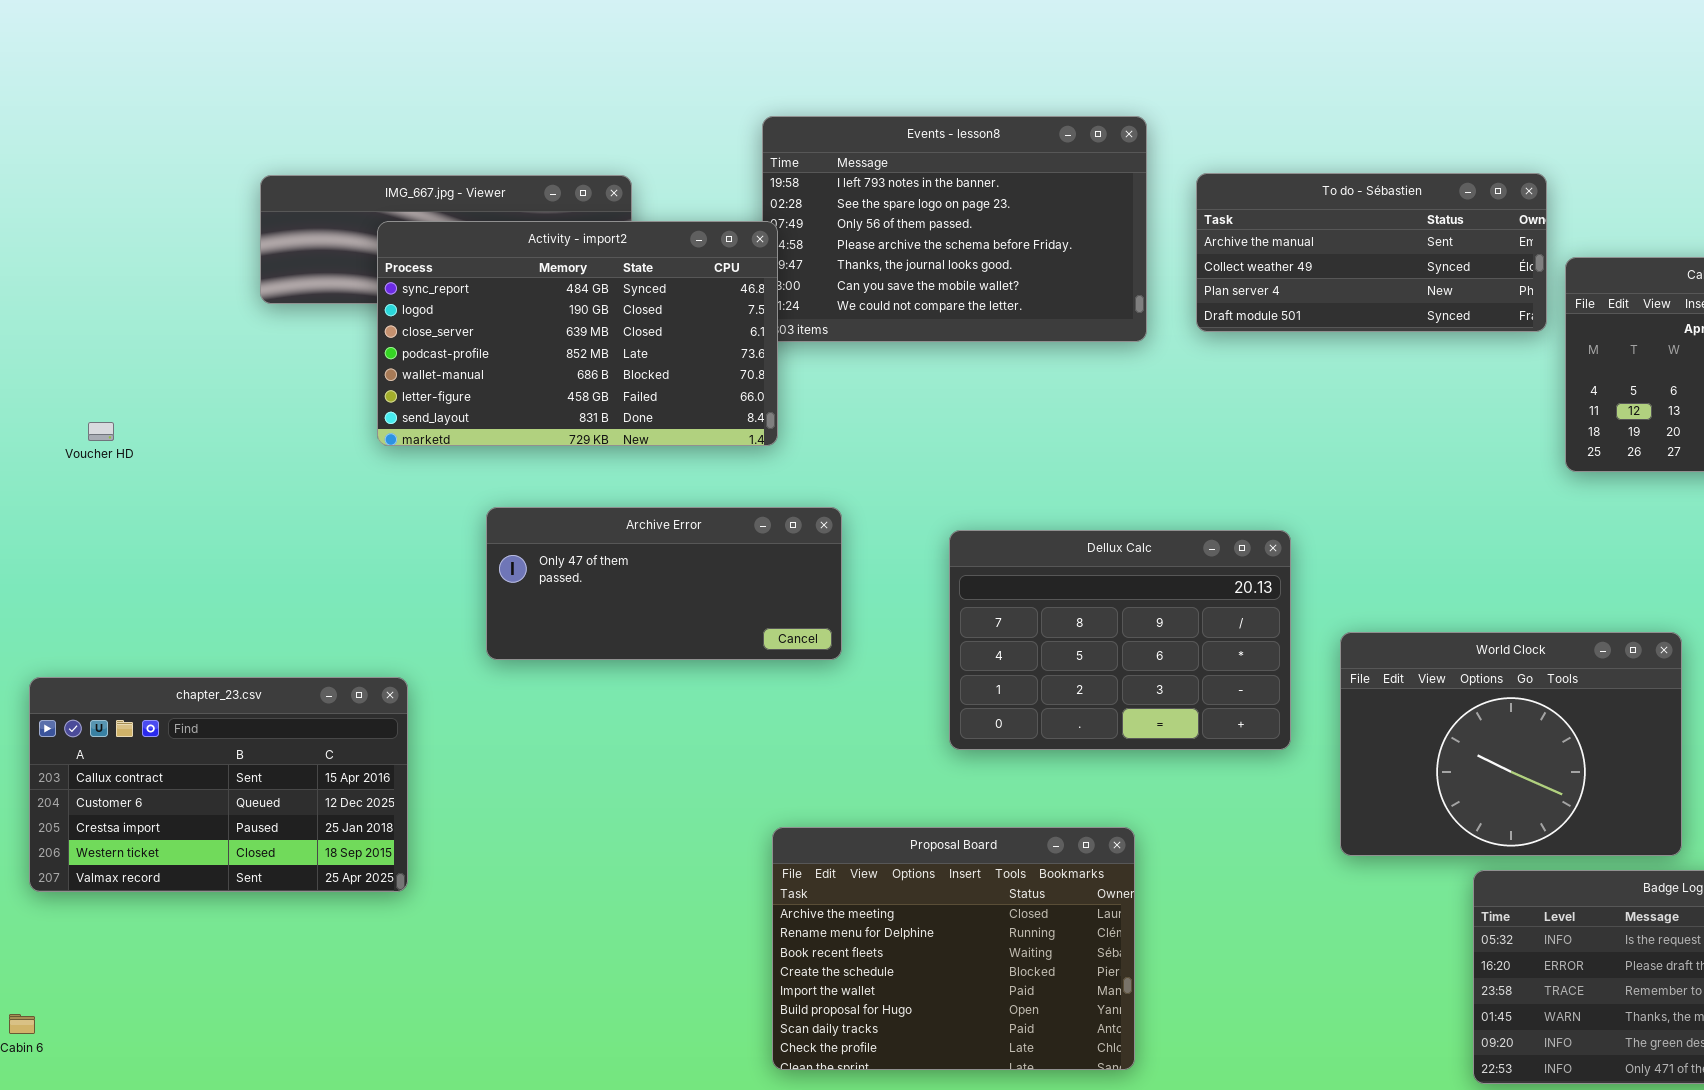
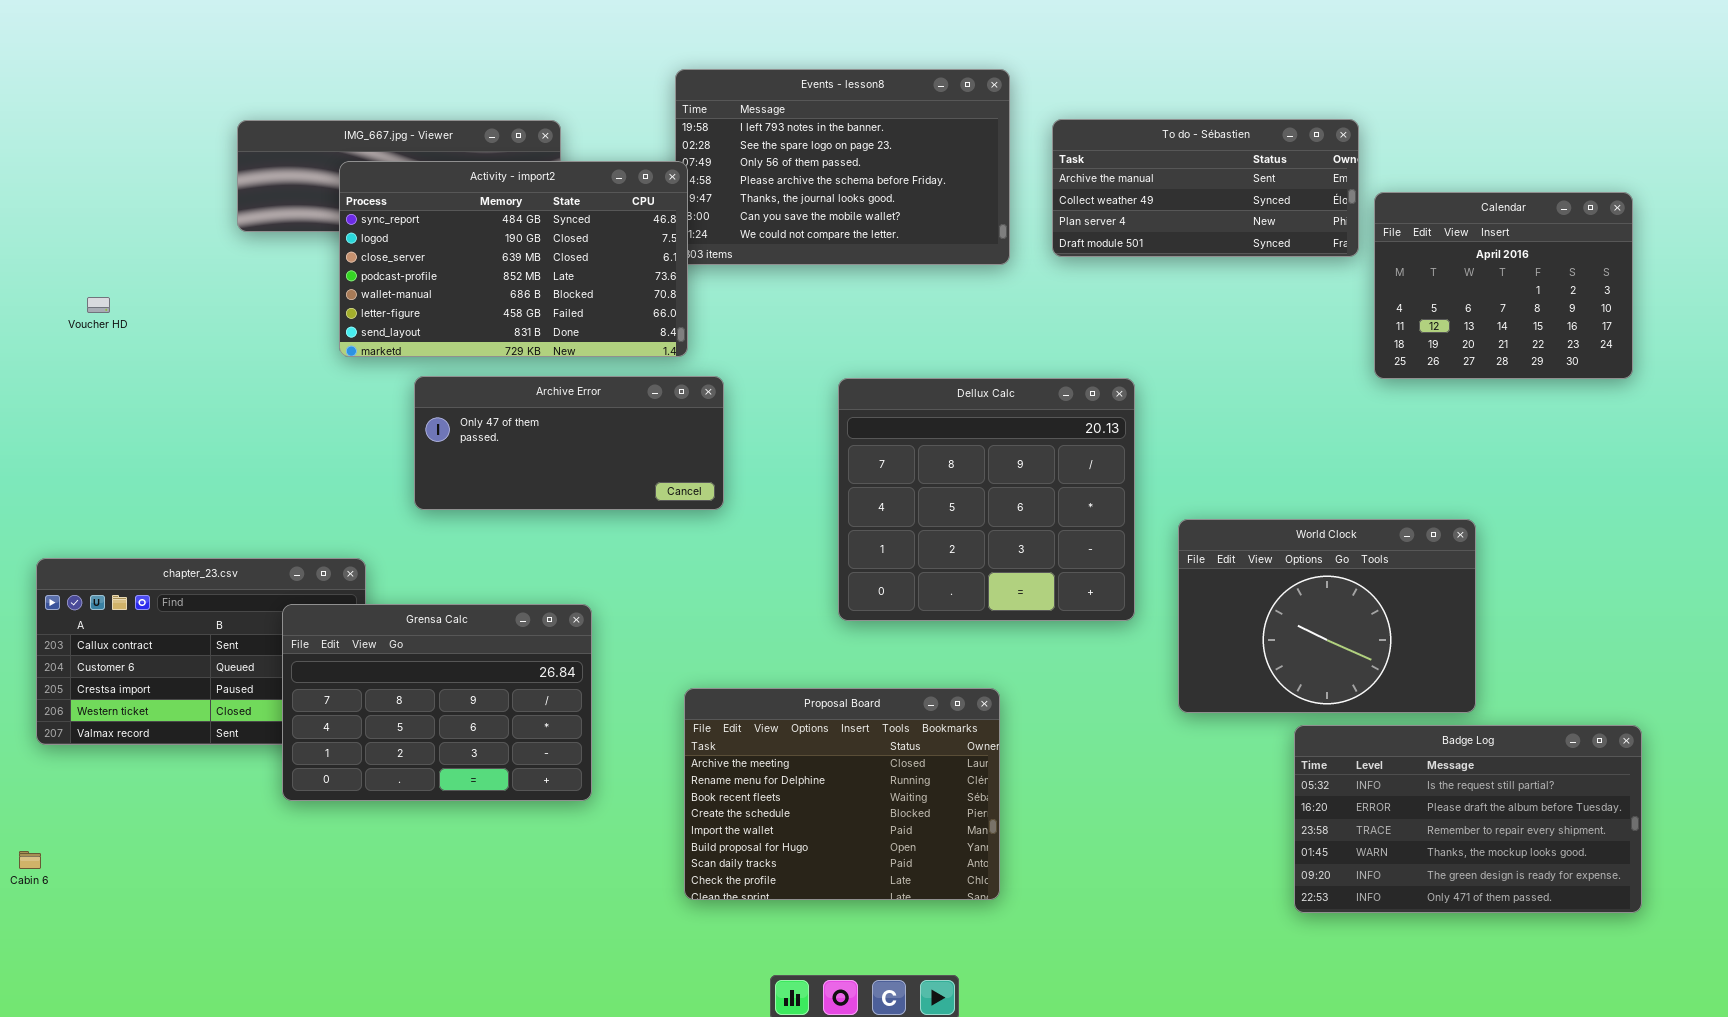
Voucher HD: [88,422,114,441] -> [87,297,110,313], moved
Archive Error: [486,507,842,660] -> [414,376,724,510], moved
Dellux Calc: [949,530,1291,750] -> [838,378,1135,621], resized
Grensa Calc: none -> [282,604,592,801], opened

